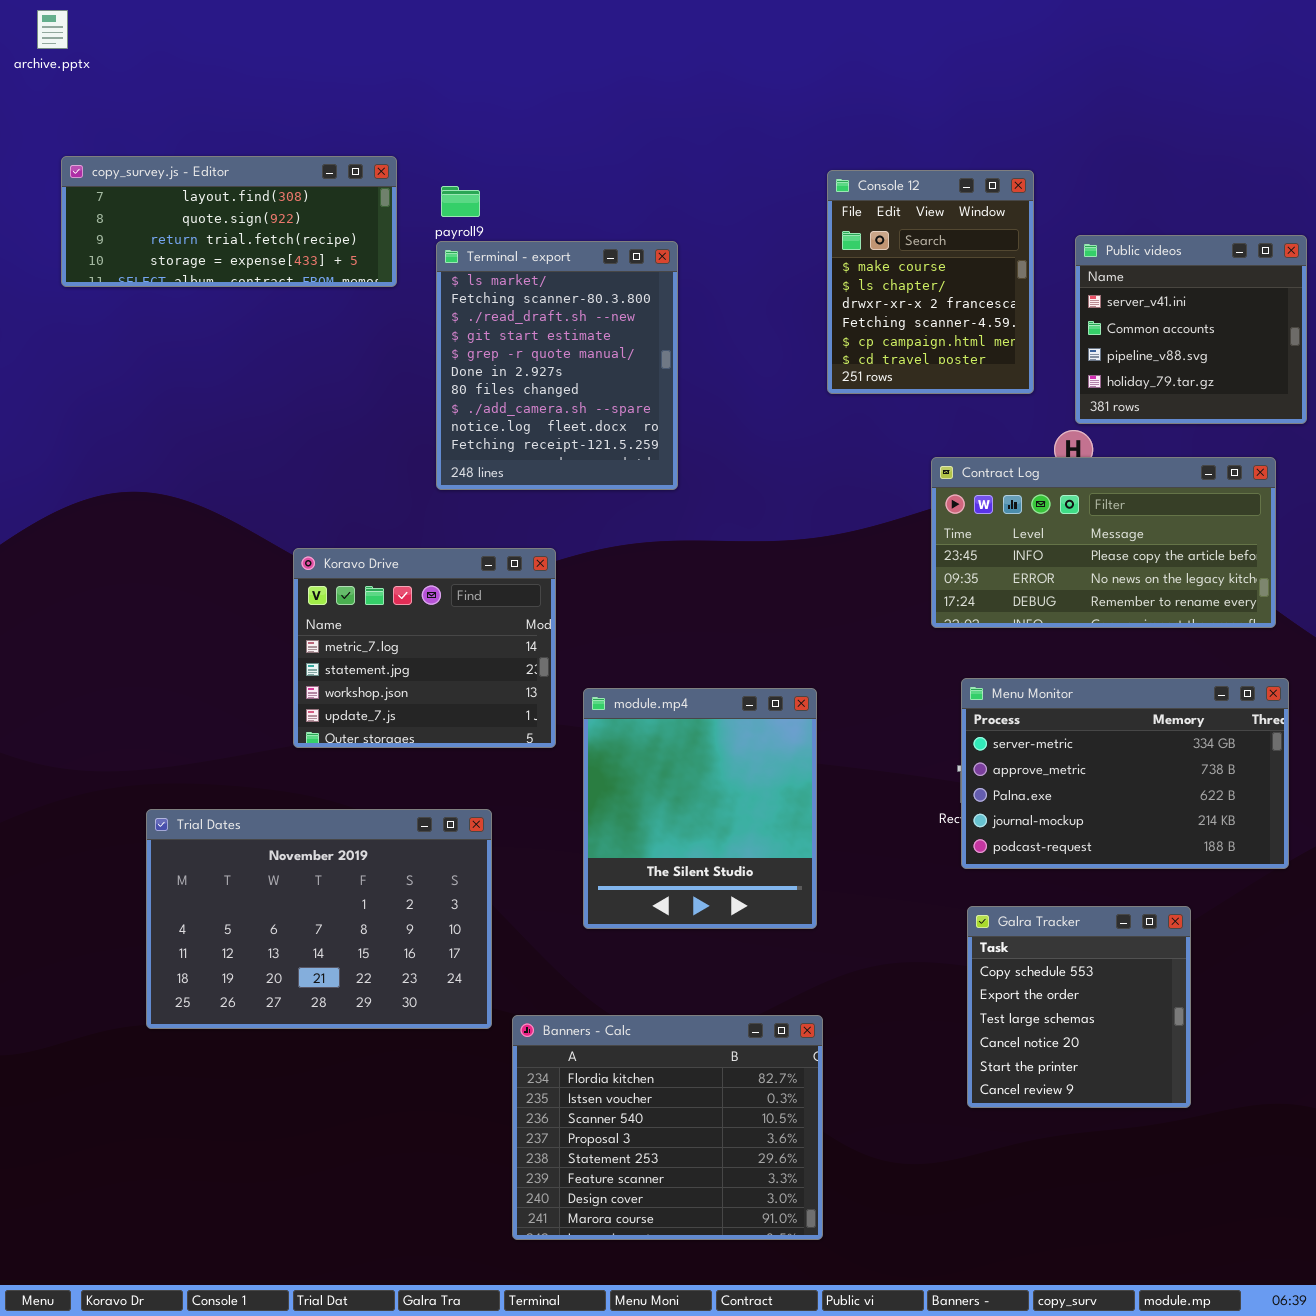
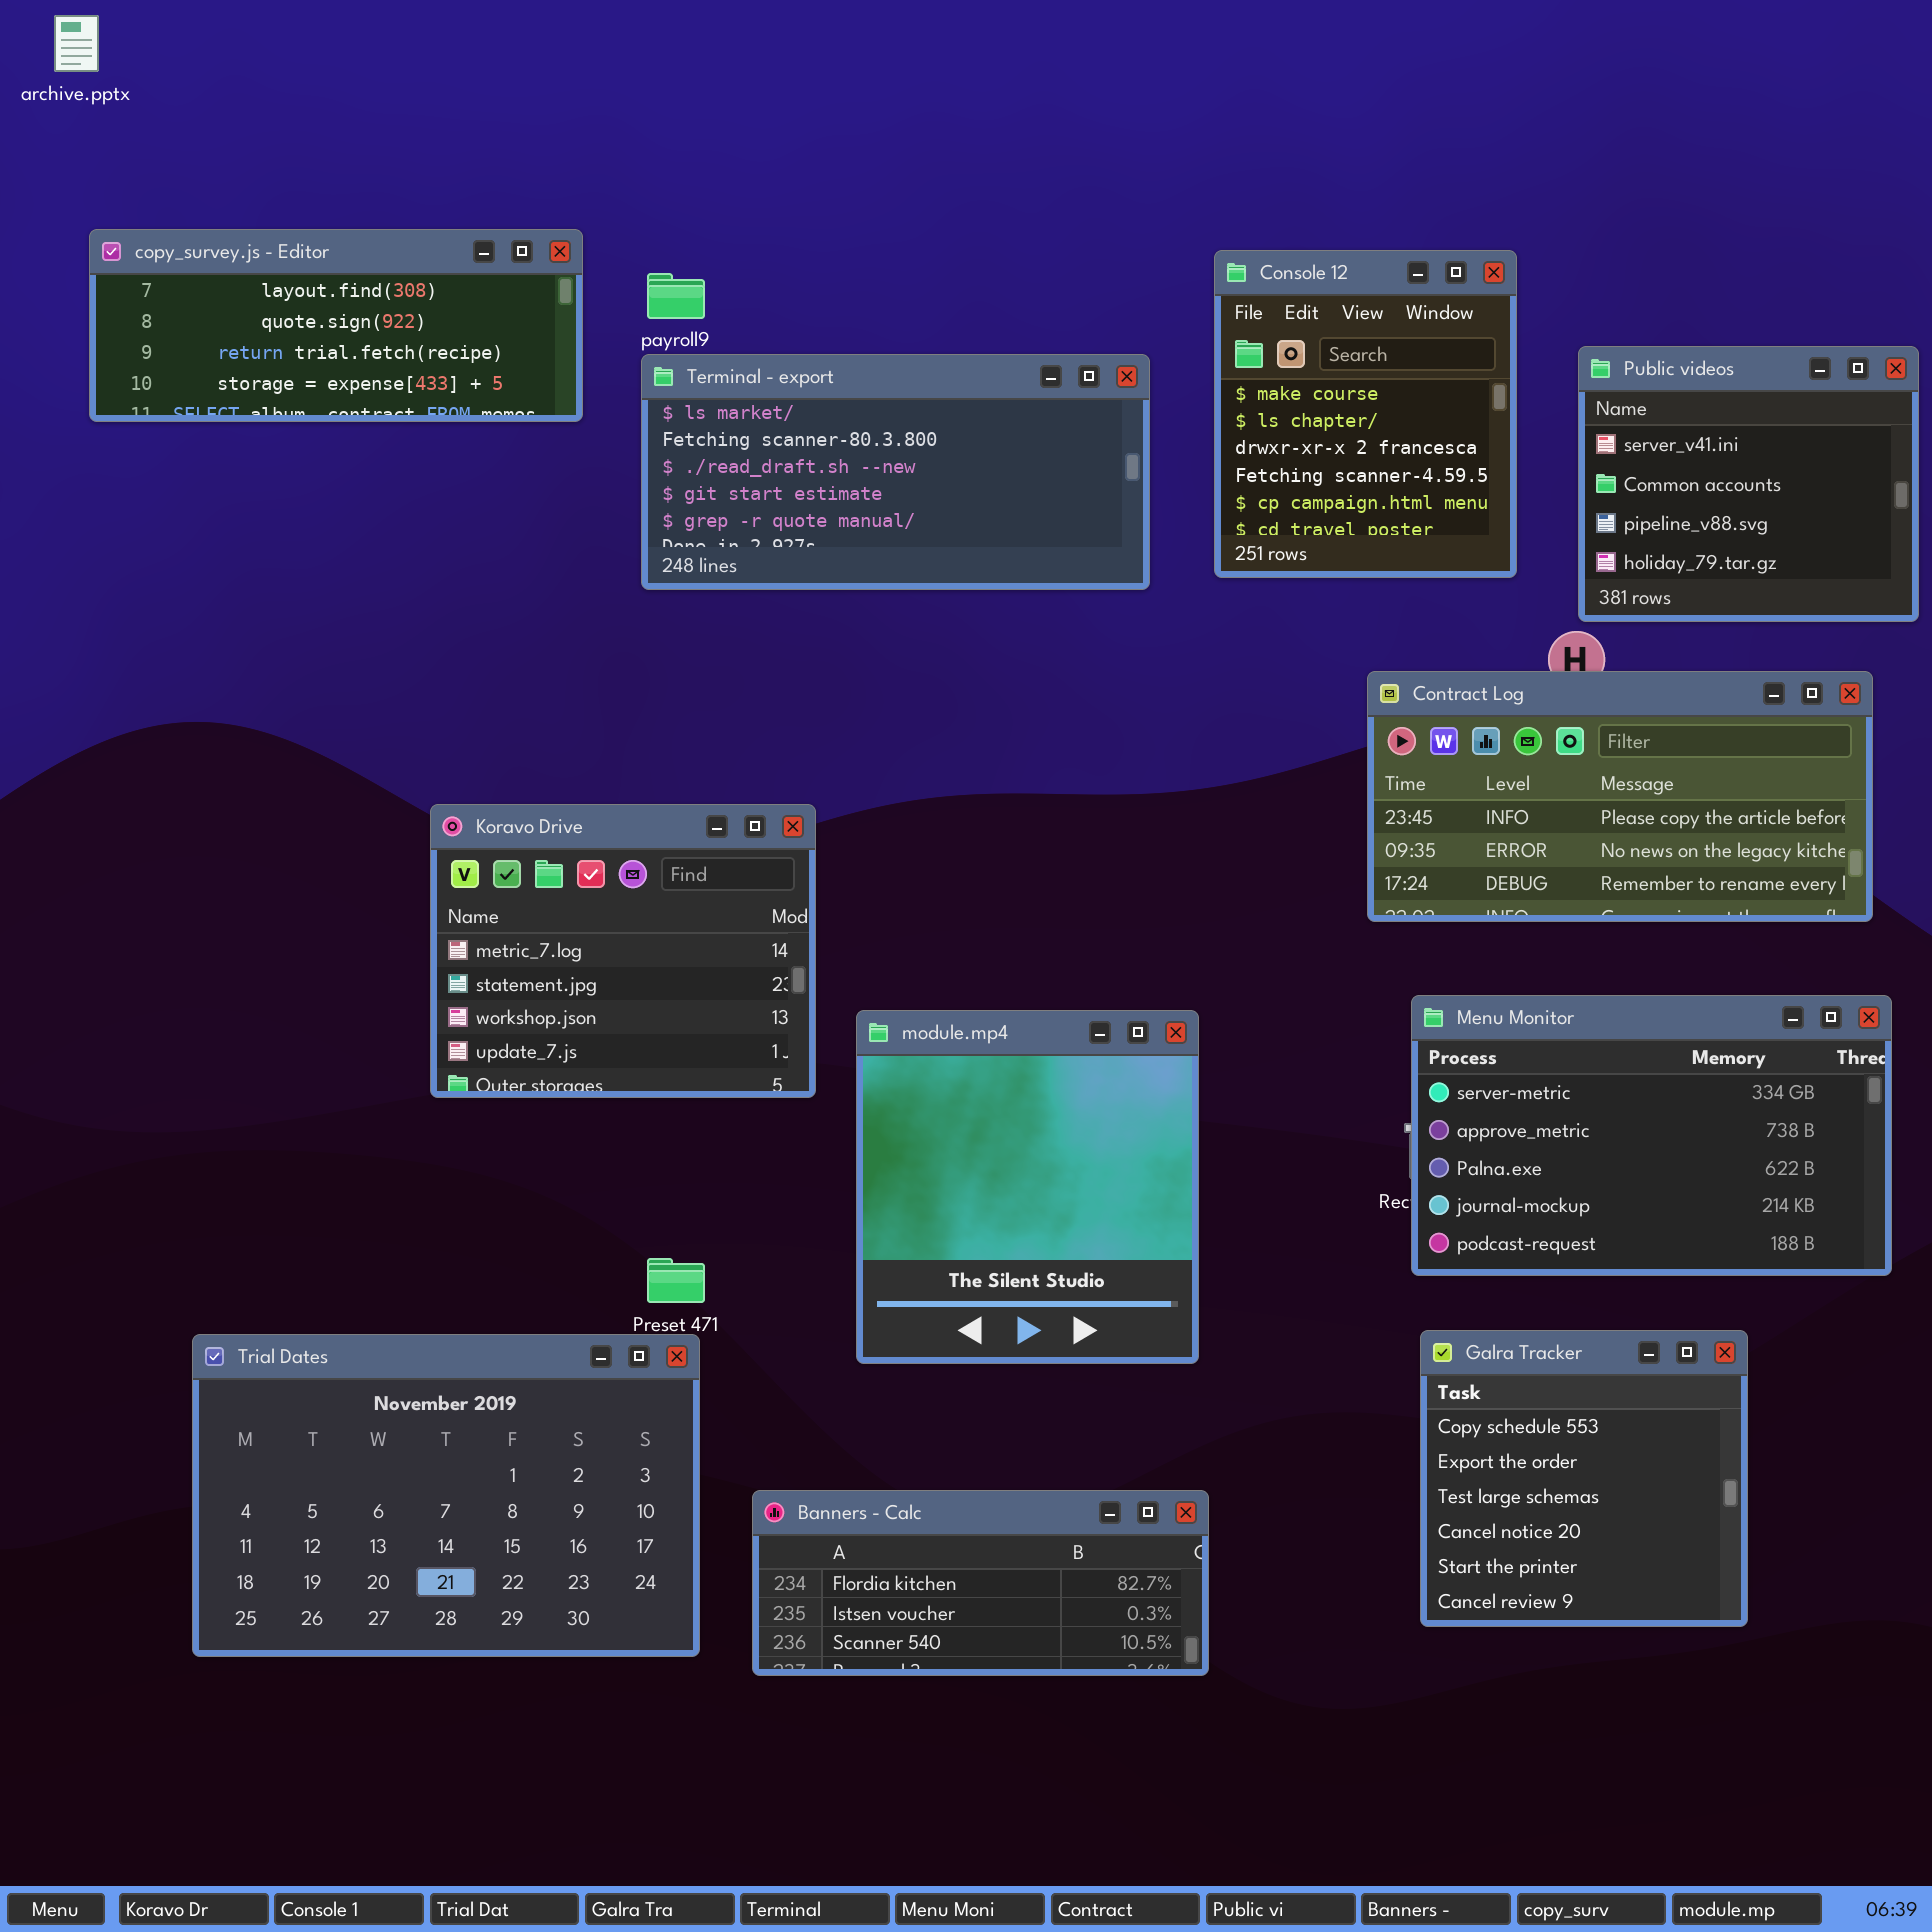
Terminal - export: [436,241,678,490] -> [641,354,1150,590], resized
Trial Dates: [146,809,492,1029] -> [192,1334,700,1657], moved
Banners - Calc: [512,1015,823,1240] -> [752,1490,1209,1676], resized

